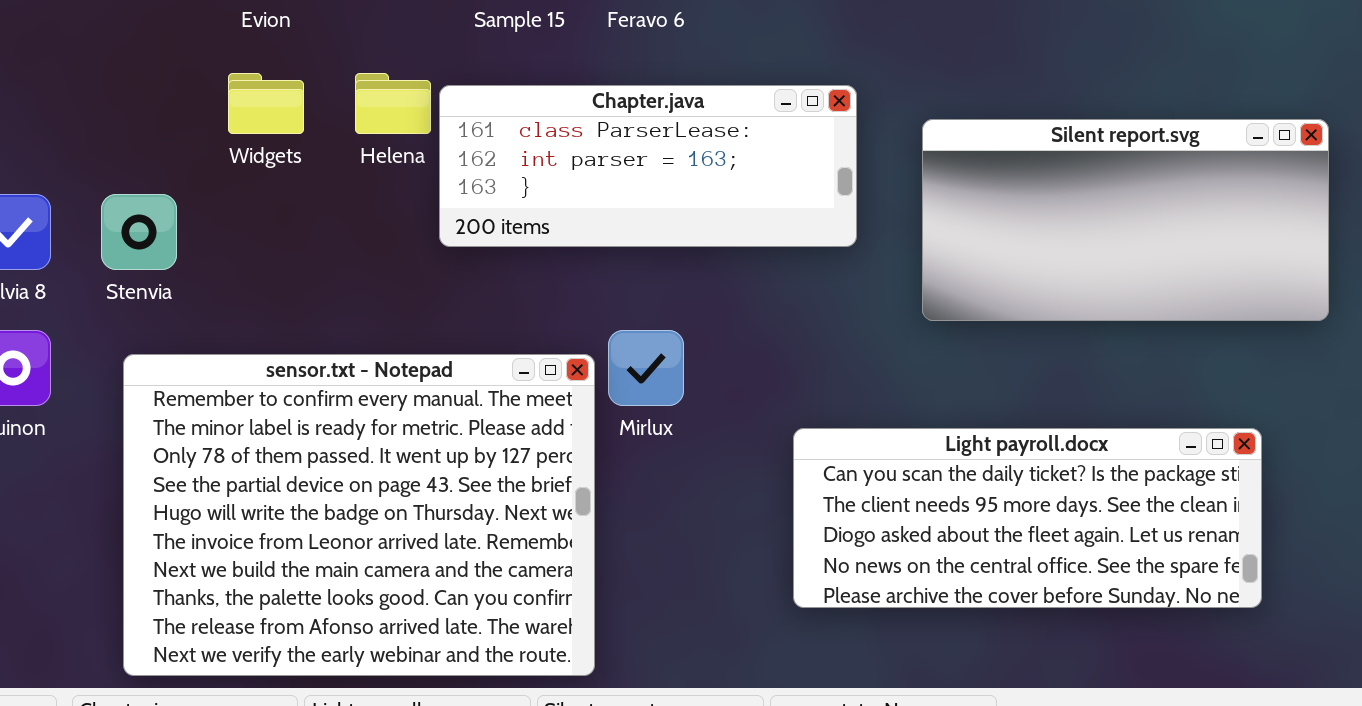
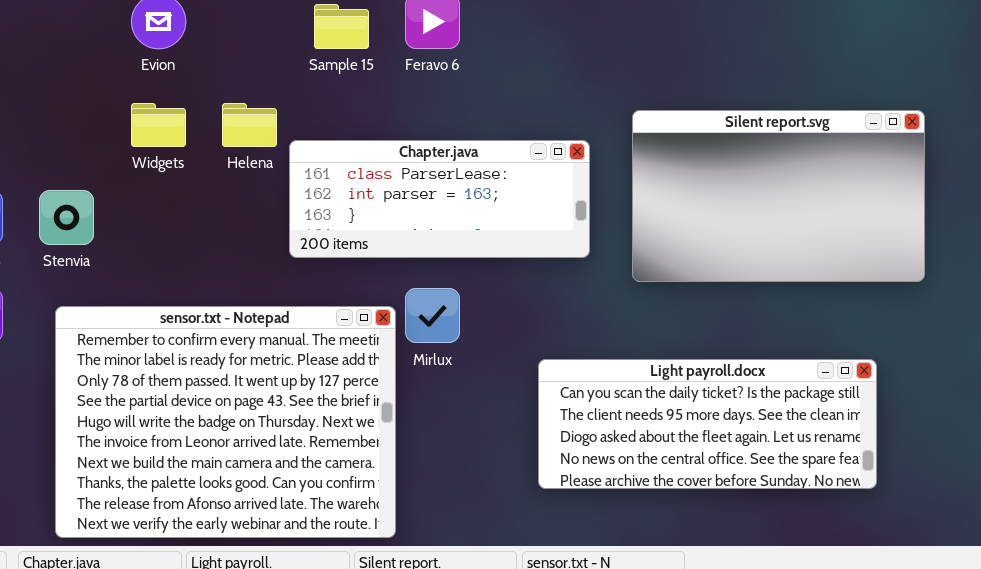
Chapter.java: [439,85,857,247] -> [289,140,590,258], moved
Silent report.svg: [922,119,1329,321] -> [632,110,925,282], resized

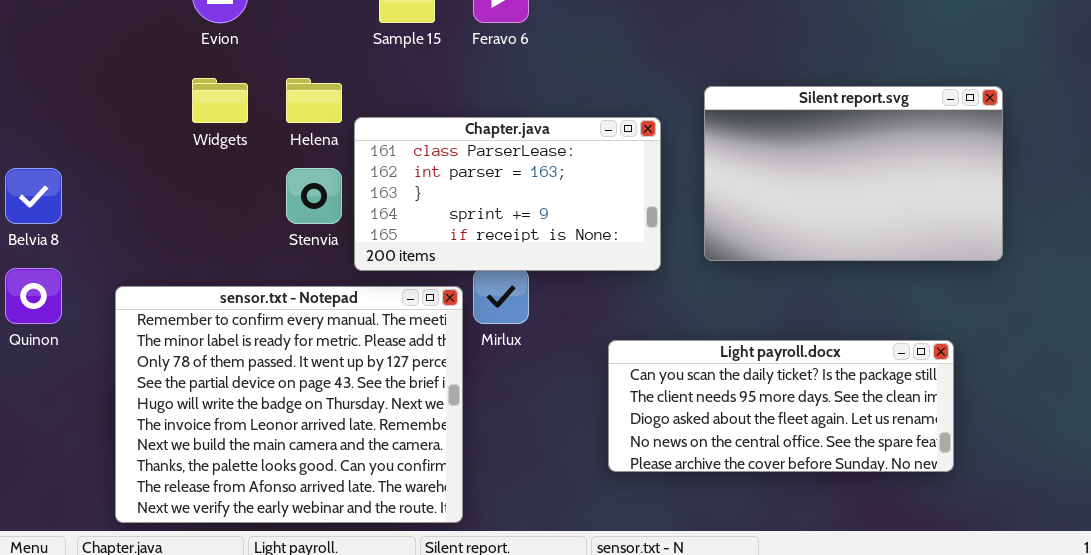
Chapter.java: [289,140,590,258] -> [354,117,661,271], resized
Stenvia: [39,190,94,245] -> [286,168,342,224], moved

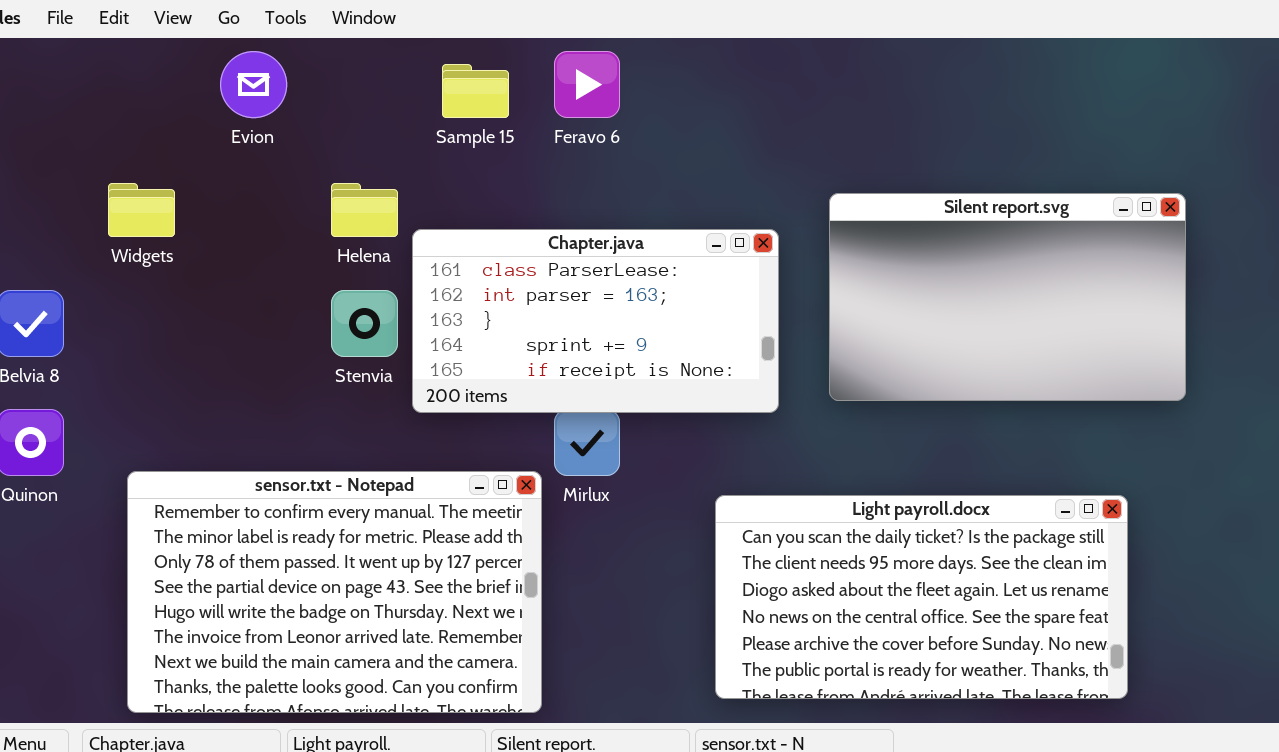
Widgets: [192,78,248,123] -> [108,183,175,237], moved
sensor.txt - Notepad: [115,286,463,523] -> [127,471,542,713], resized
Light payroll.docx: [608,340,954,472] -> [715,495,1128,699], resized

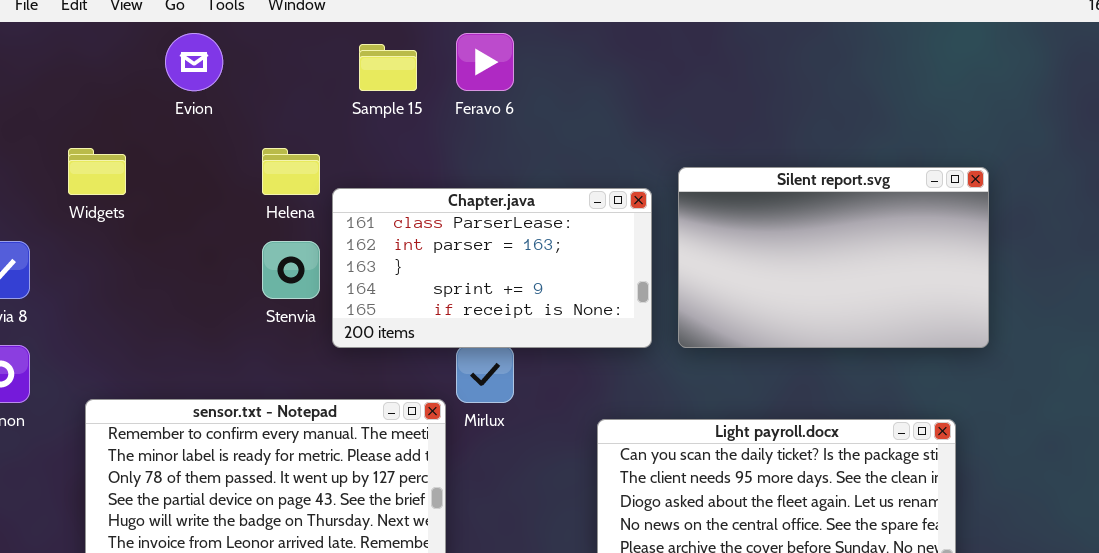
Silent report.svg: [829,193,1186,401] -> [678,167,989,348], moved

